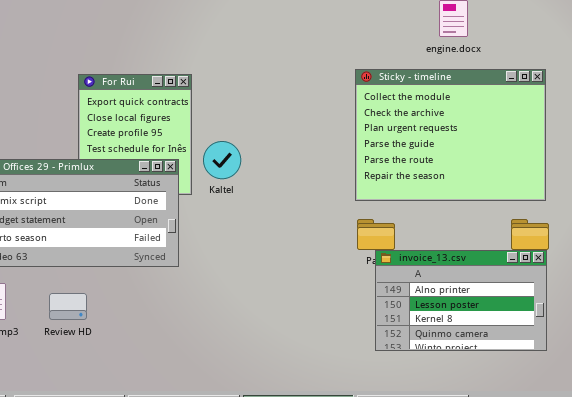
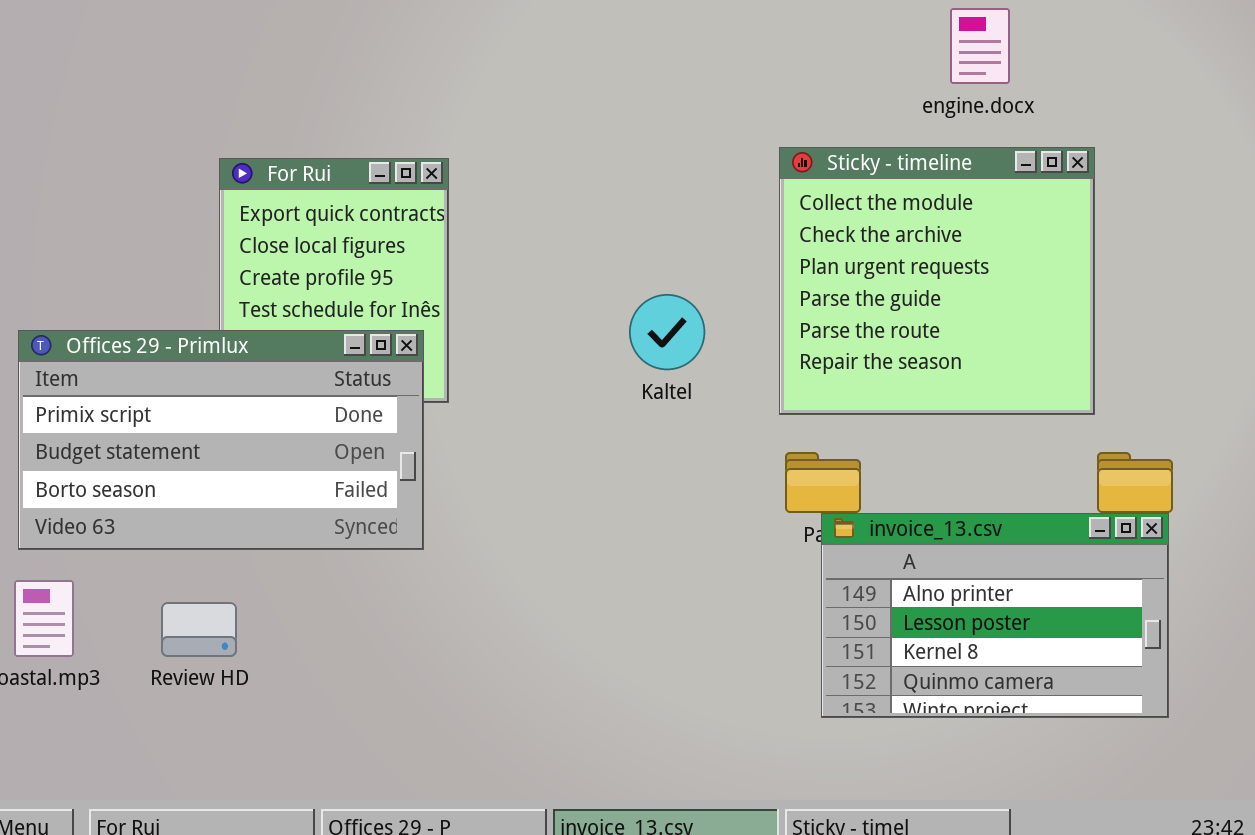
Sticky - timeline: [355,69,546,201] -> [779,147,1095,415], resized
Kaltel: [203,141,241,179] -> [629,294,705,370], moved

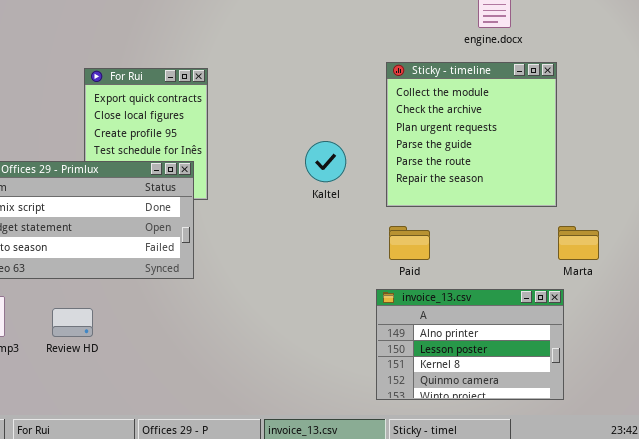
invoice_13.csv: [821,513,1169,718] -> [376,289,564,400], moved

